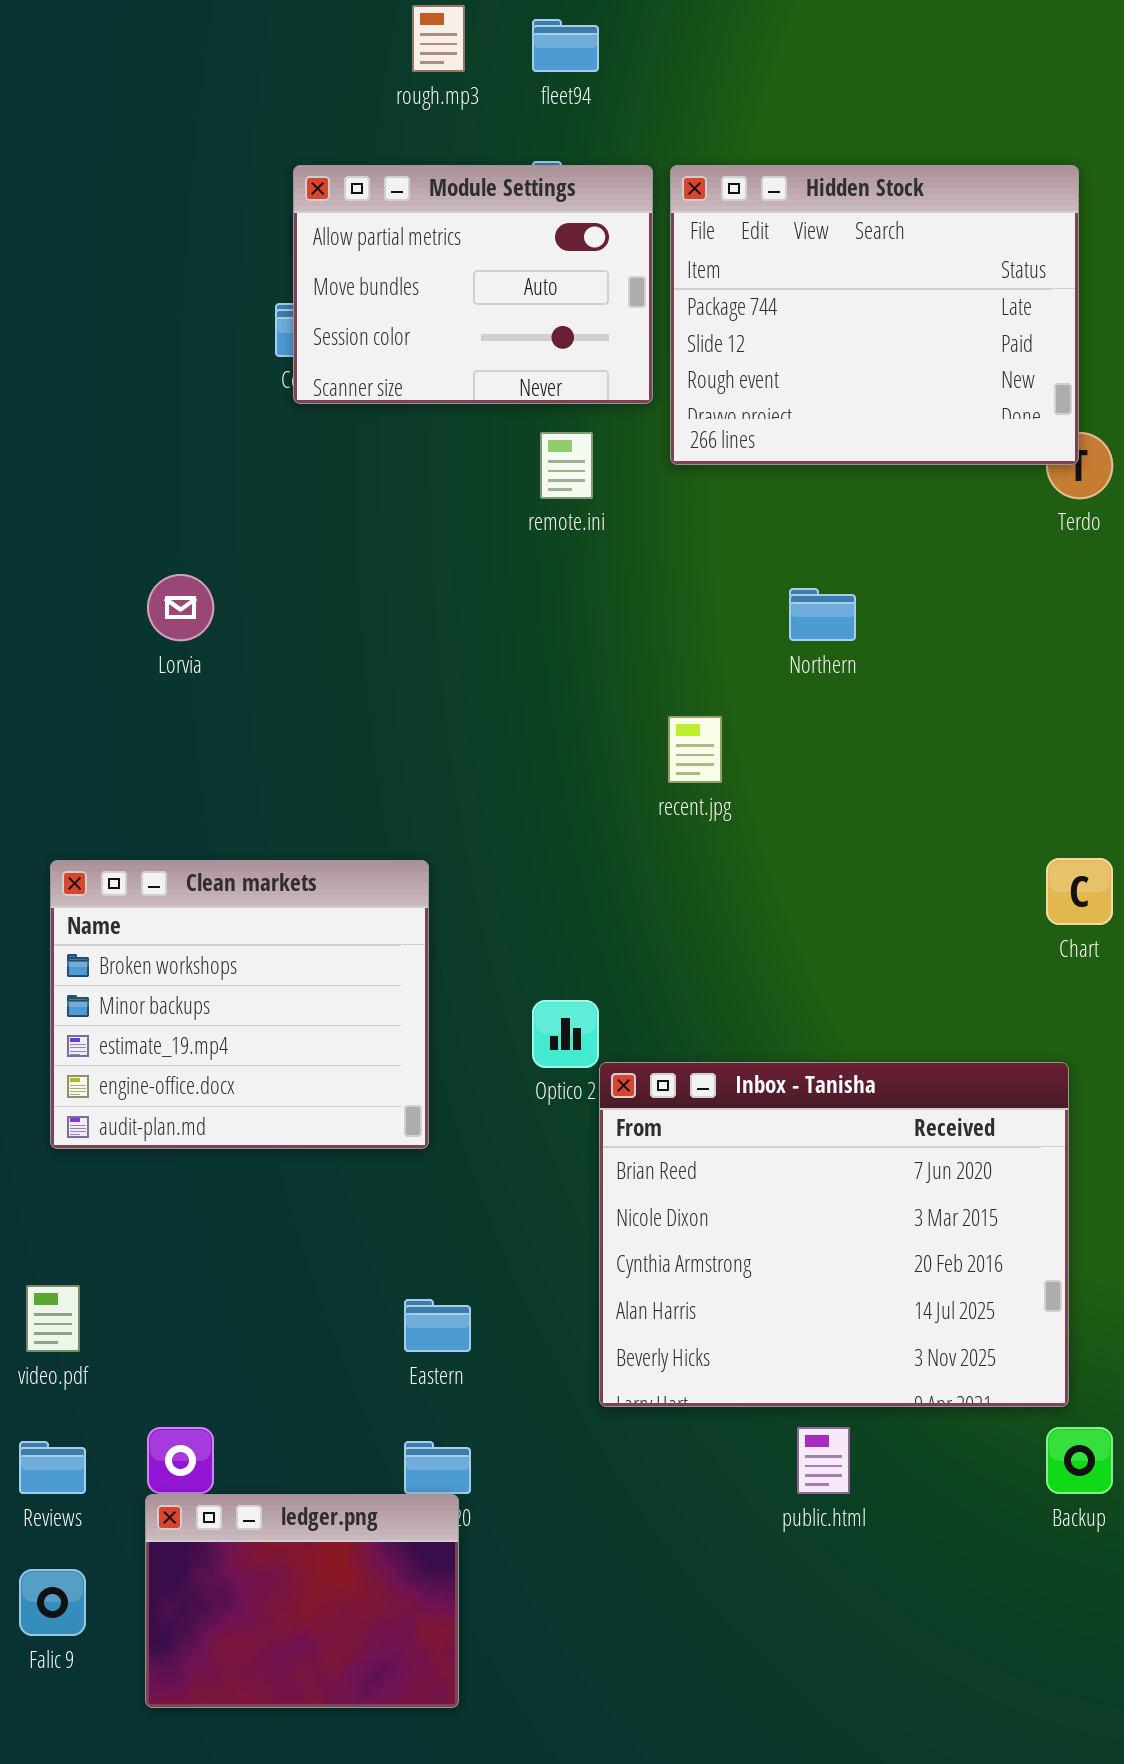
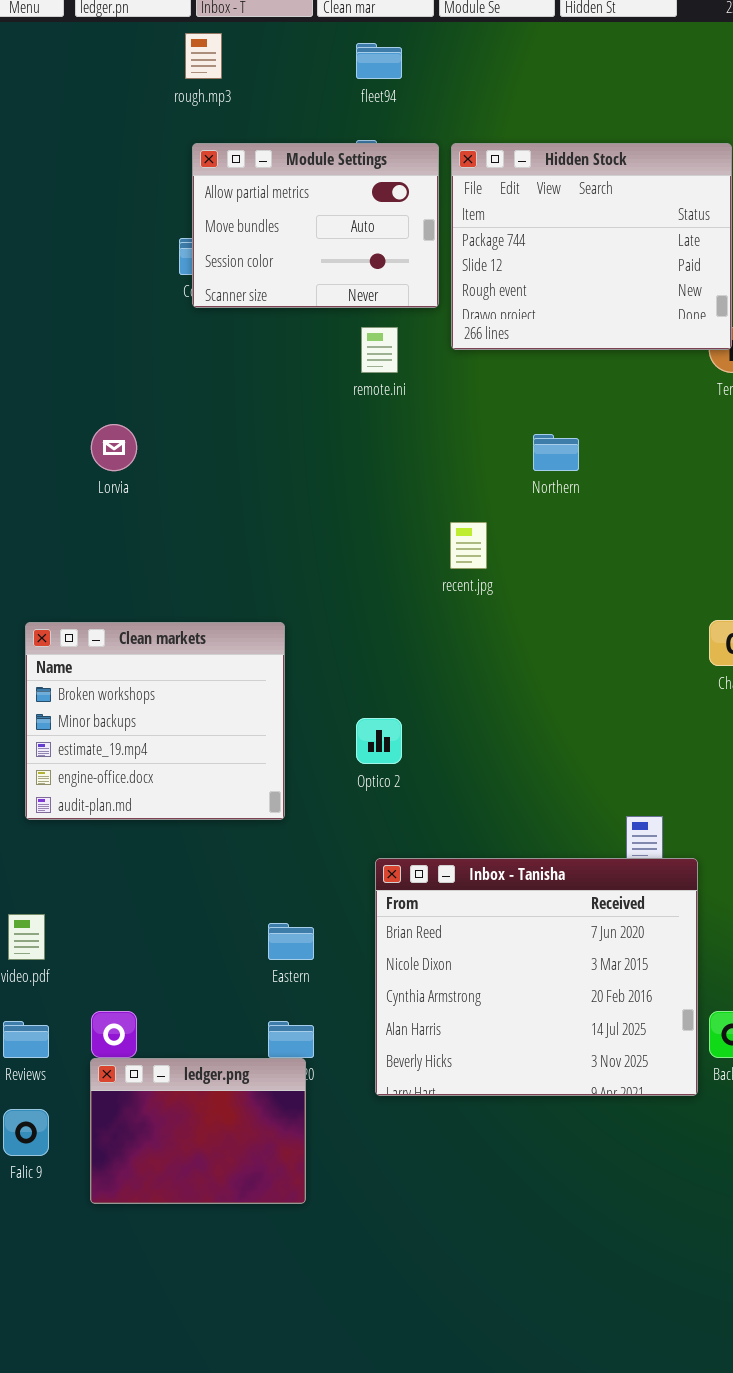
rough.mp3: [412,5,465,72] -> [185,33,222,79], moved
Inbox - Tanisha: [599,1062,1069,1407] -> [375,858,698,1096], moved

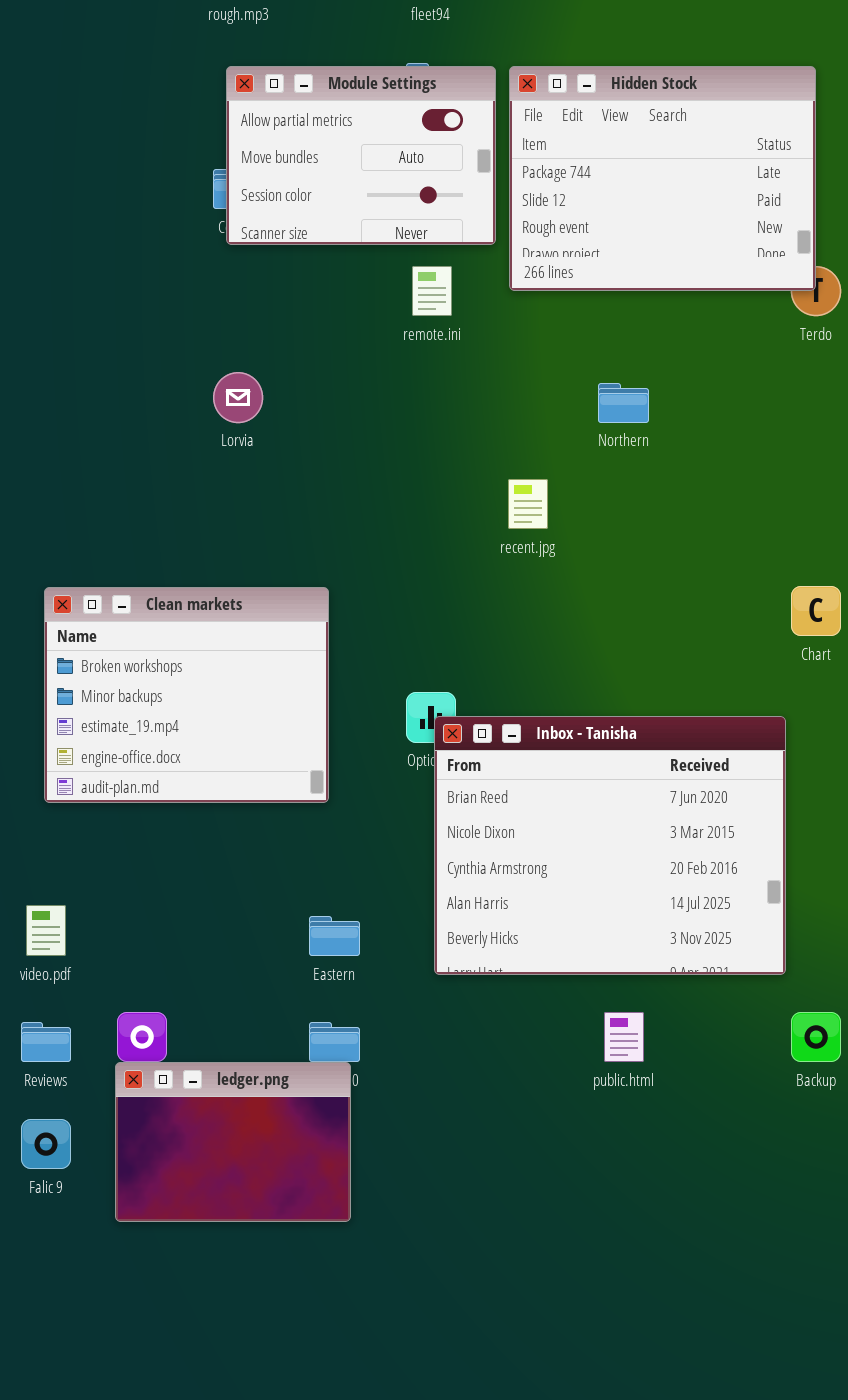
Lorvia: [91,424,137,471] -> [213,372,263,423], moved
Inbox - Tanisha: [375,858,698,1096] -> [434,716,786,975], moved

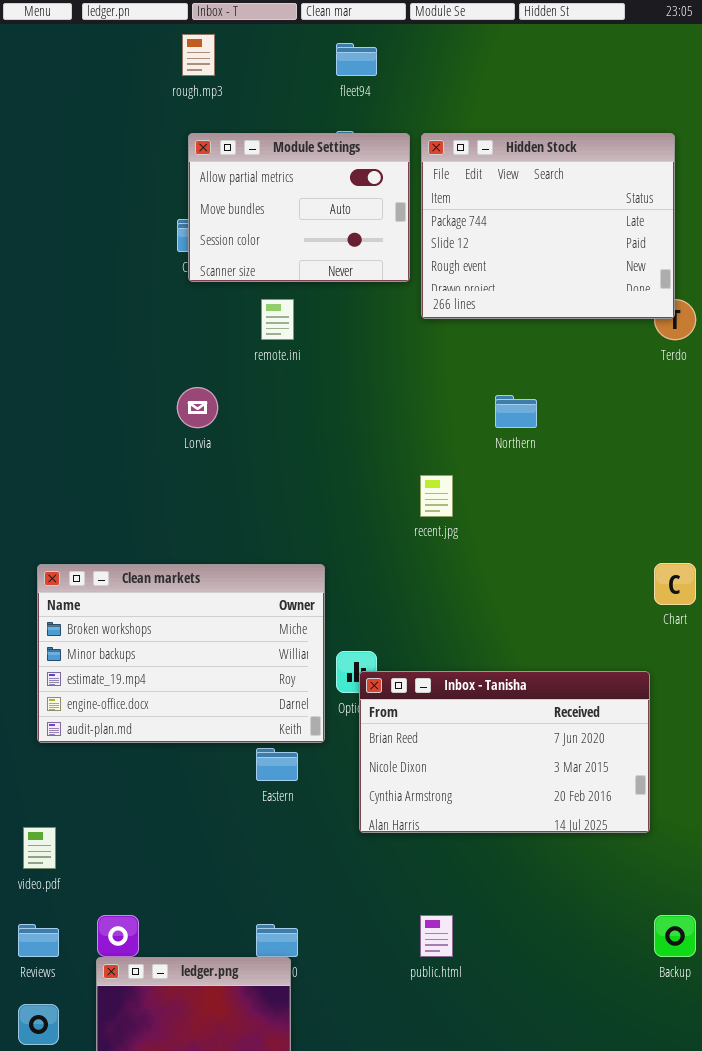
remote.ini: [412,266,452,316] -> [261,299,294,340], moved
Clean markets: [44,587,329,803] -> [37,564,325,743], resized
Inbox - Tanisha: [434,716,786,975] -> [359,671,650,833], resized
Eastern: [309,916,360,956] -> [256,748,298,781], moved
public.html: [604,1012,644,1062] -> [420,915,453,957], moved

